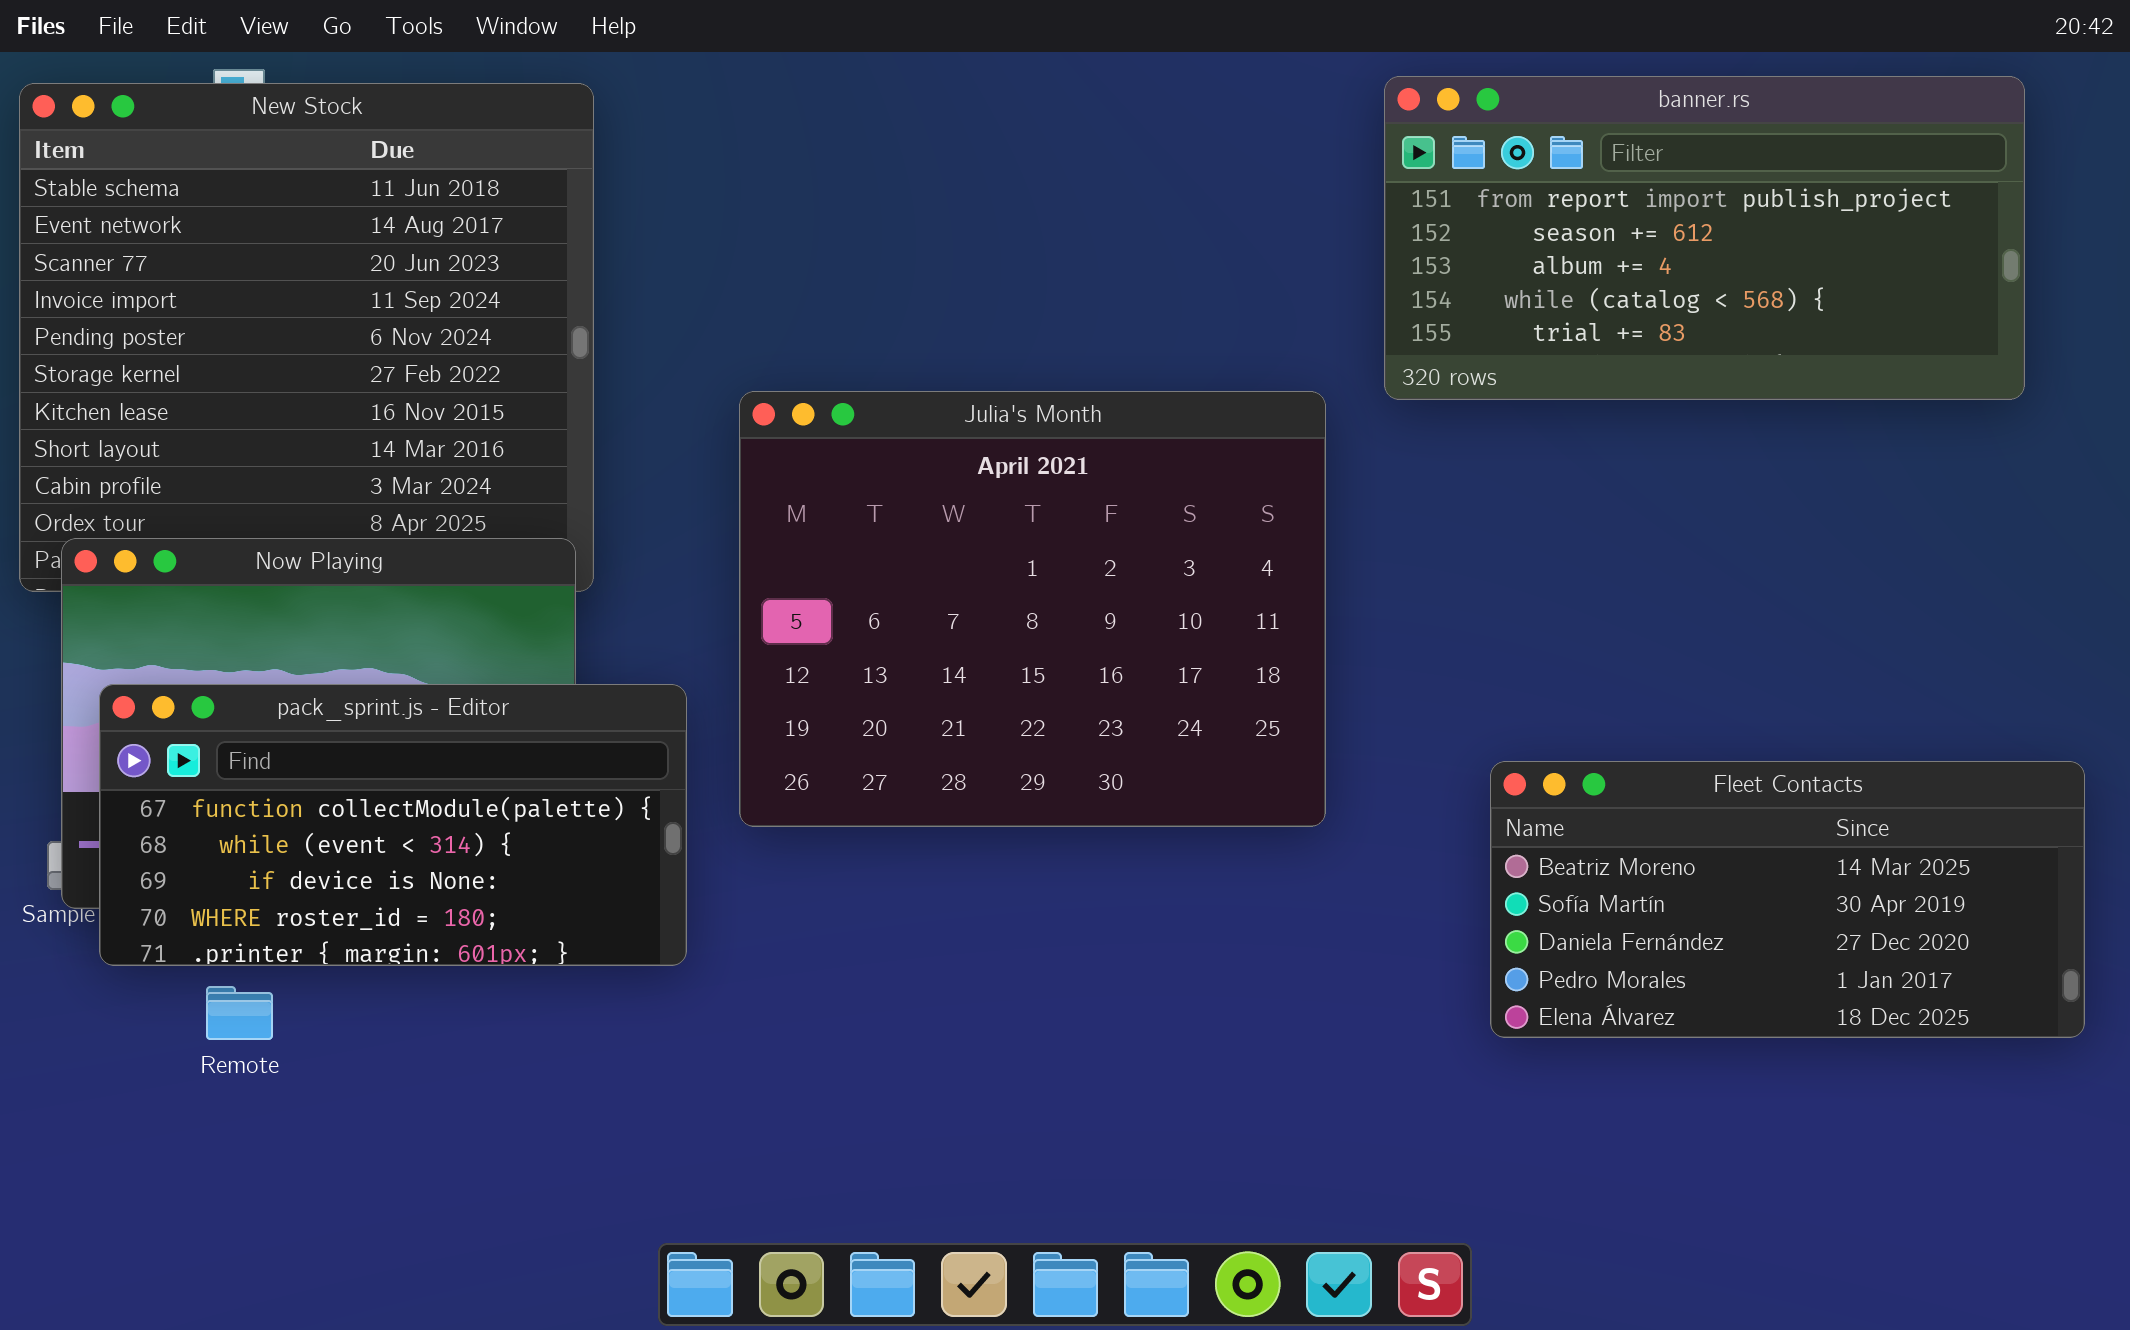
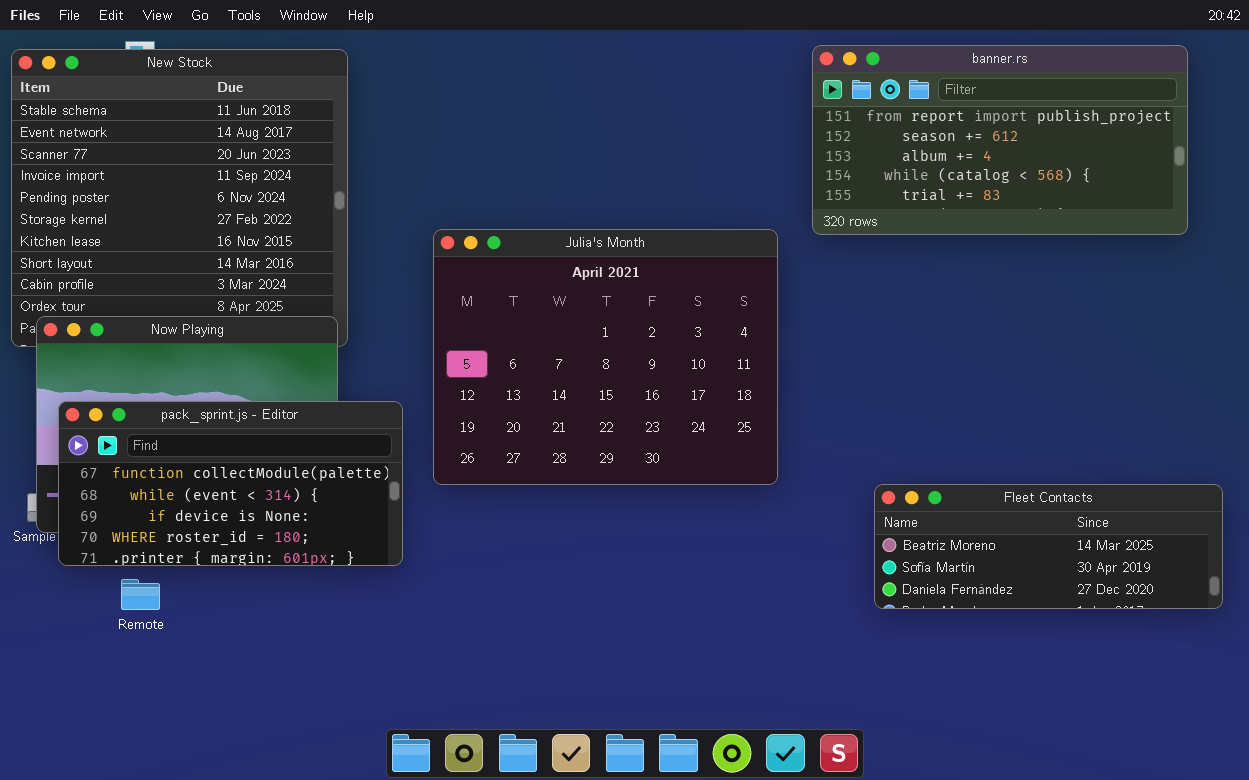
Fleet Contacts: [1490,761,2085,1038] -> [874,484,1223,609], resized

